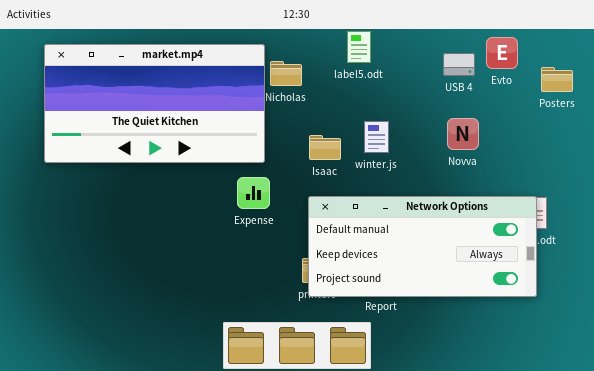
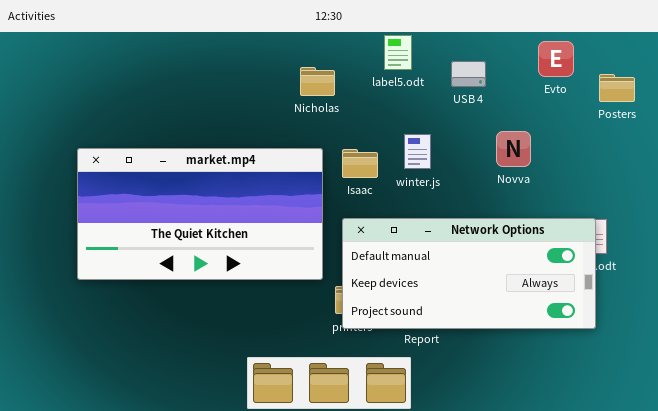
market.mp4: [44,44,265,163] -> [77,148,323,280], moved
USB 4: [443,53,475,76] -> [451,61,486,87], moved

